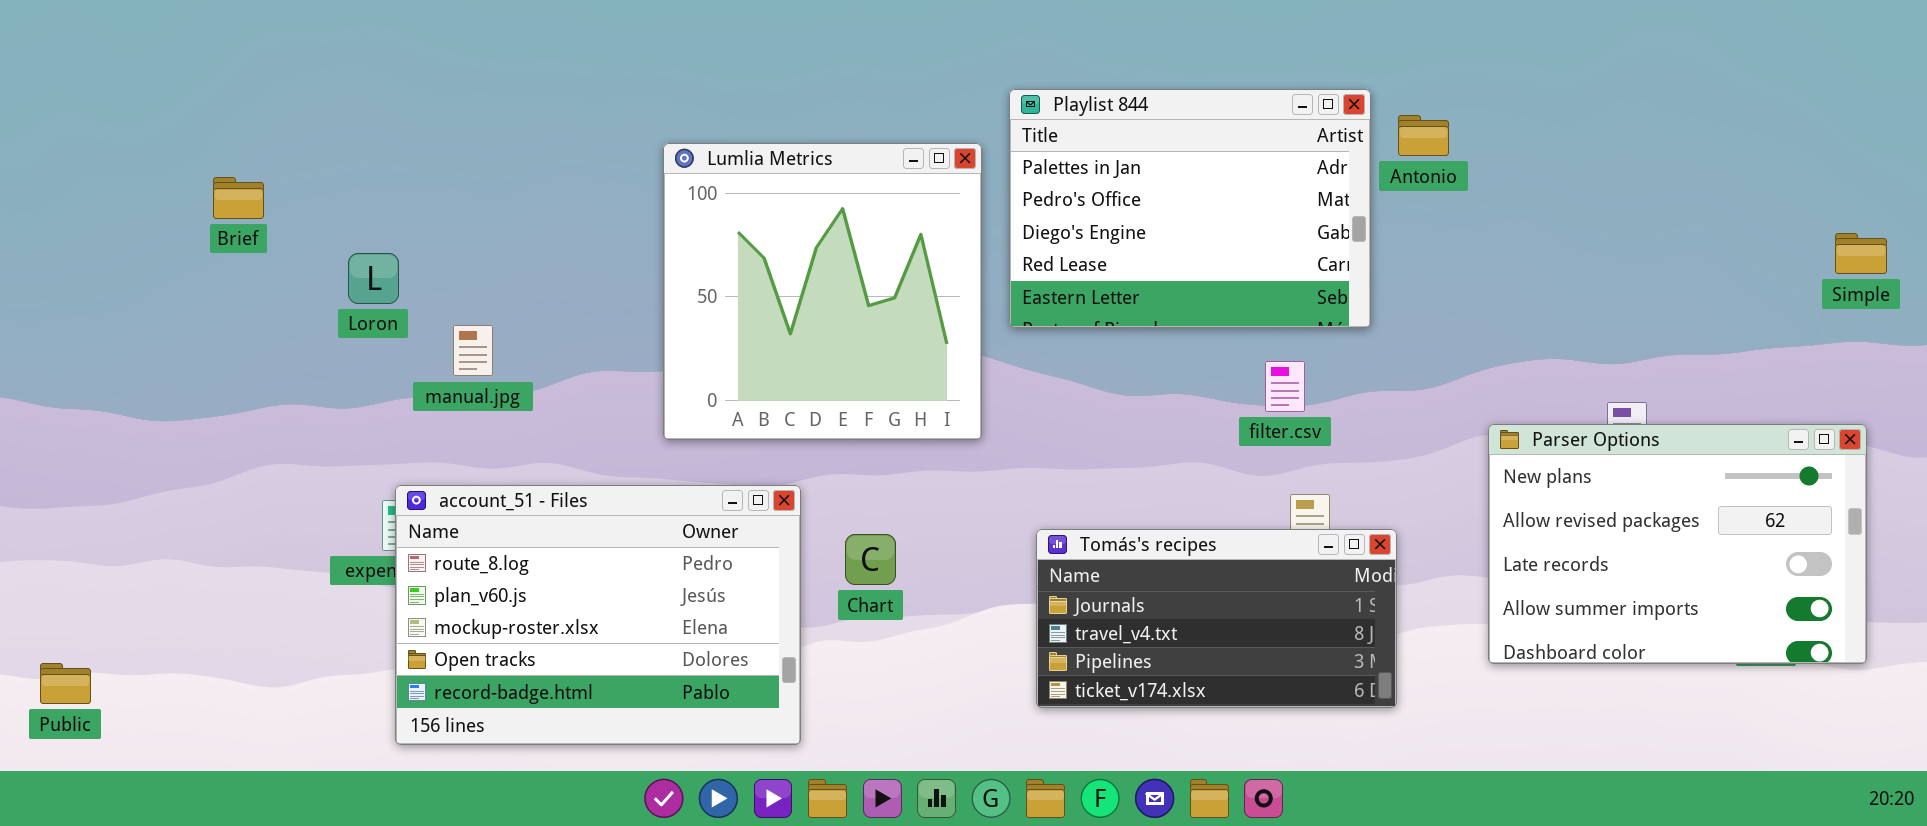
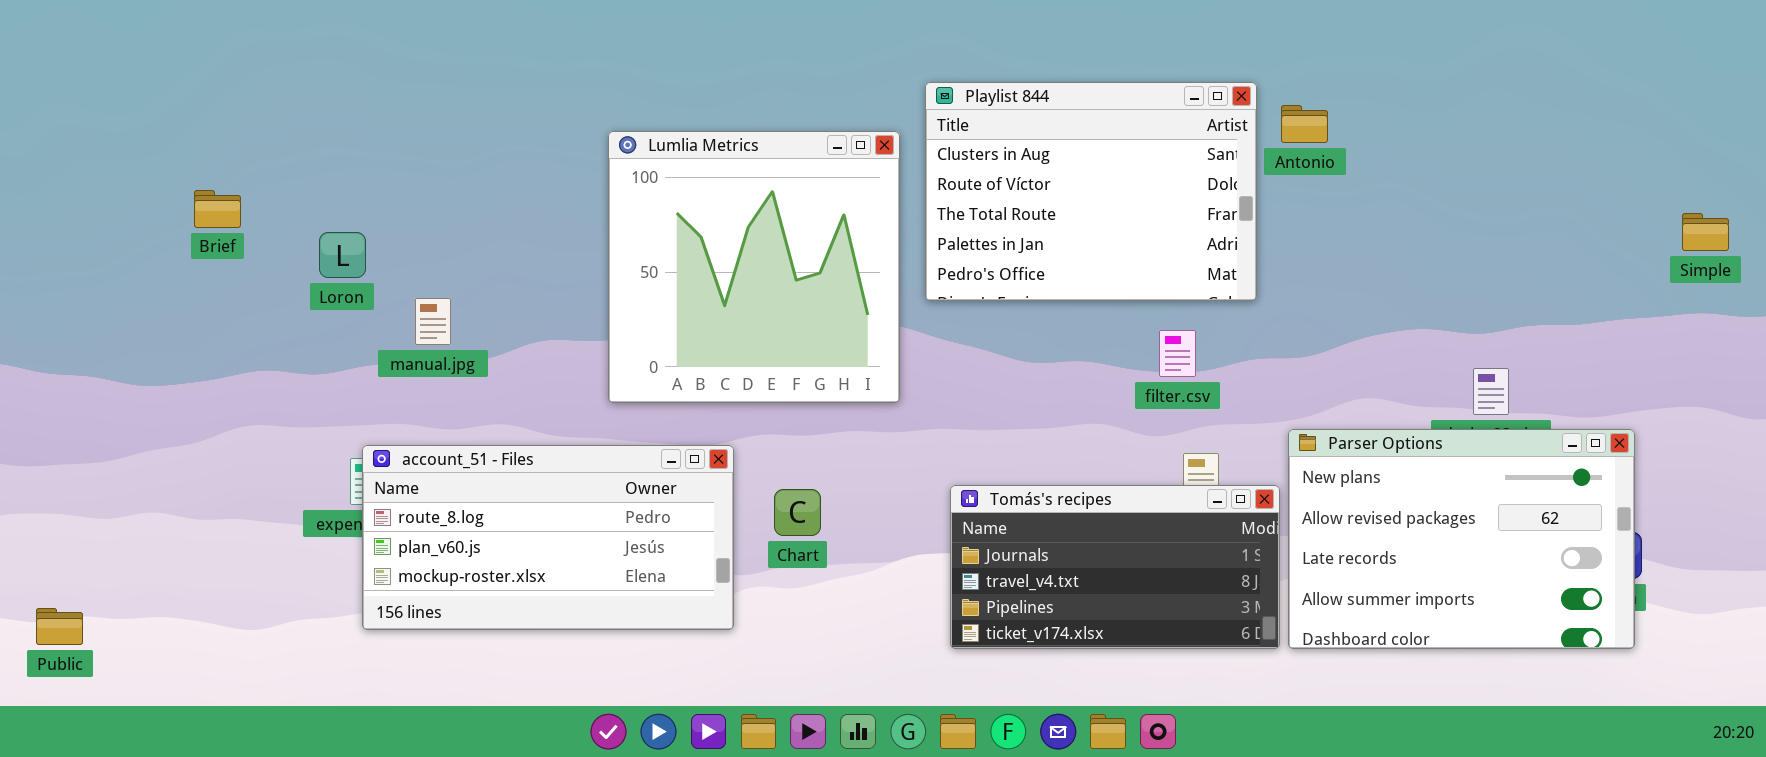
Playlist 844: [1009,89,1371,328] -> [925,82,1257,301], scrolled up 3 rows
Brief: [213,177,264,219] -> [194,190,241,228], moved
Parser Options: [1488,424,1867,664] -> [1288,429,1635,649], moved
account_51 - Files: [395,485,801,745] -> [362,445,734,630], resized

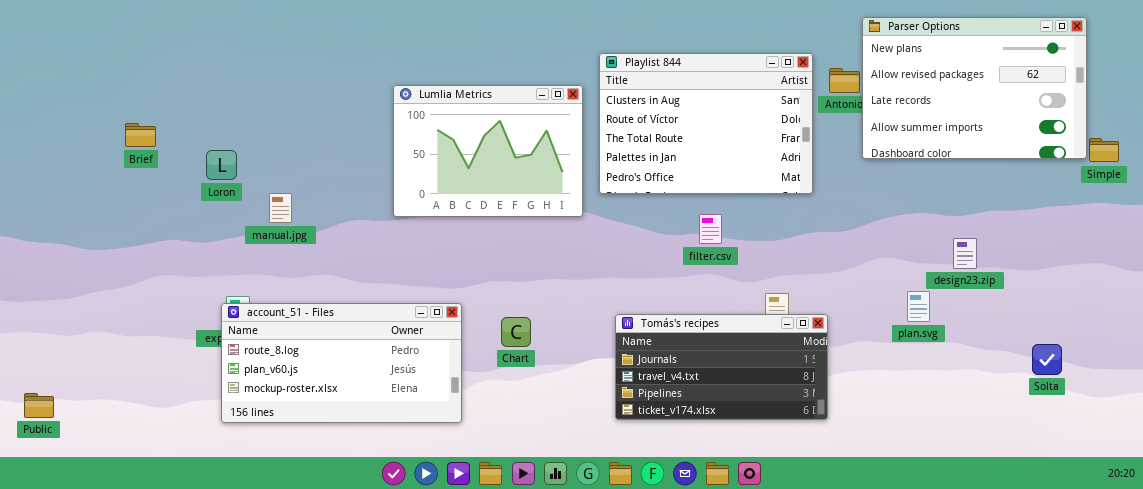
Lumlia Metrics: [608,131,900,403] -> [393,85,583,217], resized
filter.csv: [1159,330,1196,377] -> [699,214,722,244], moved
Parser Options: [1288,429,1635,649] -> [862,17,1087,159], moved
account_51 - Files: [362,445,734,630] -> [221,303,462,423], moved

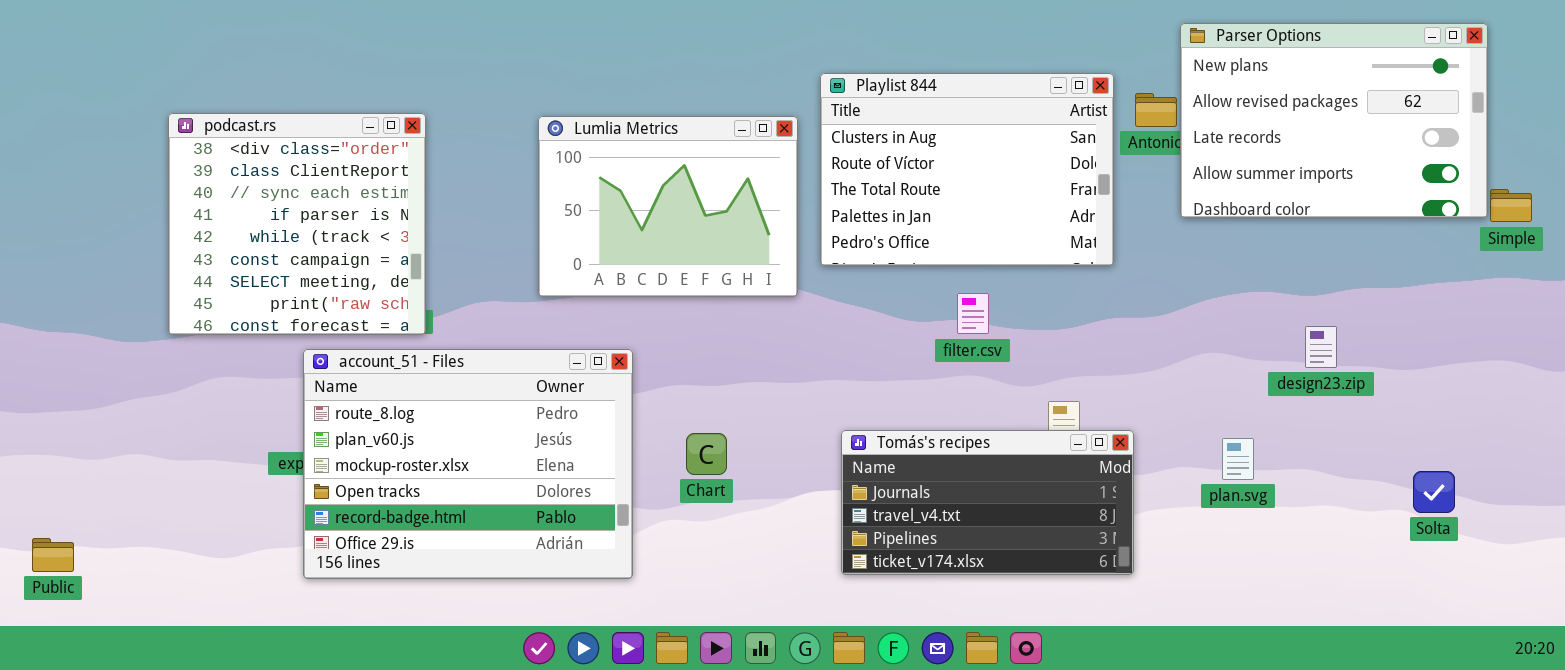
podcast.rs: none -> [168,113,426,335], opened
plan.svg: [907,291,930,322] -> [1222,438,1254,480], moved
account_51 - Files: [221,303,462,423] -> [303,349,633,579], resized

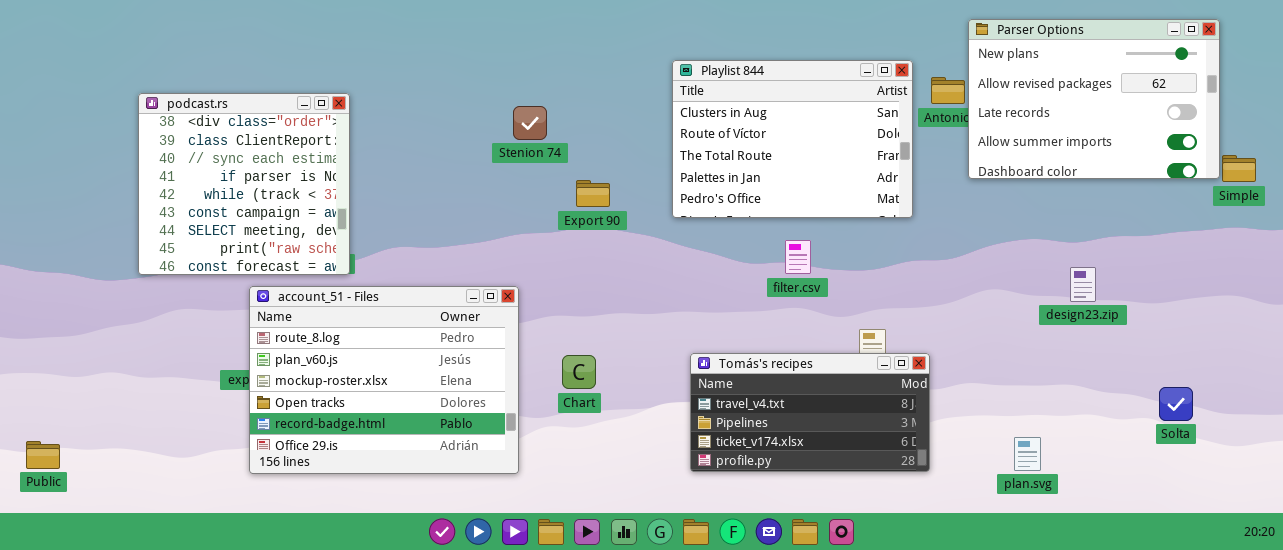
Lumlia Metrics: [538,116,798,297] -> none, closed
Tomás's recipes: [841,430,1134,575] -> [690,353,930,472], scrolled down 1 row
plan.svg: [1222,438,1254,480] -> [1014,437,1041,471], moved

